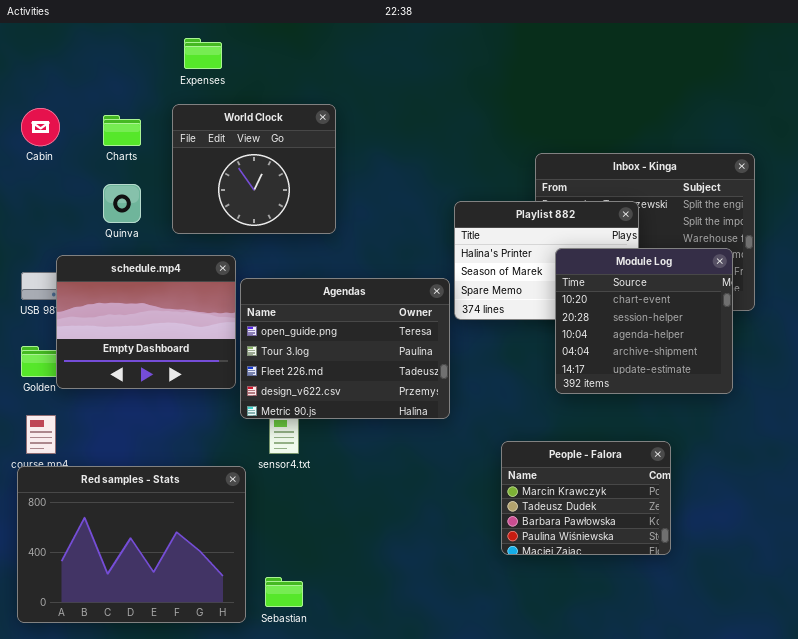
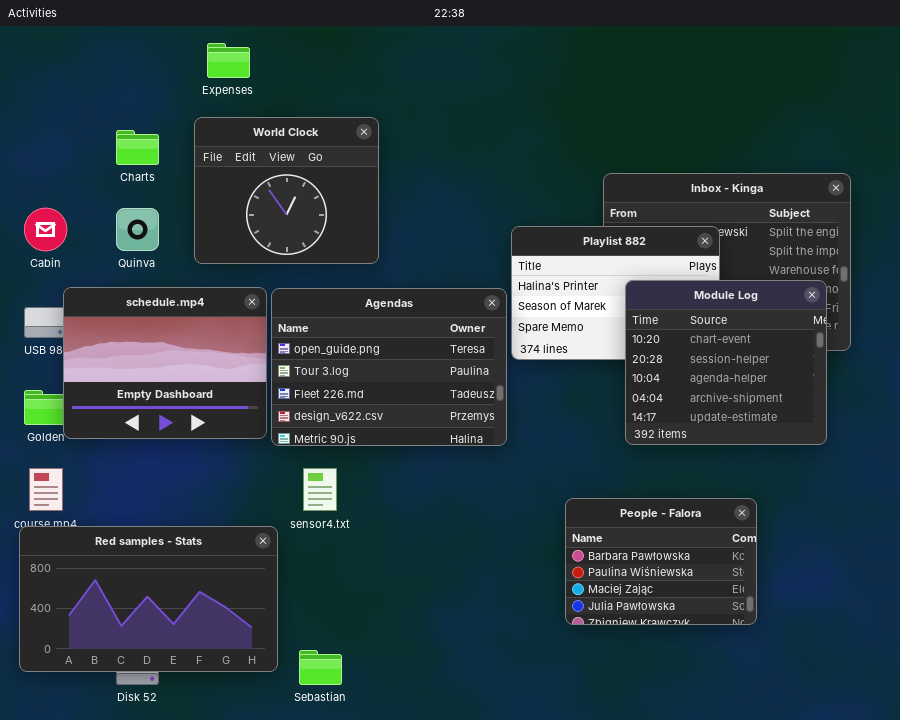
Cabin: [21,108,60,146] -> [24,208,67,251], moved
Agendas: [240,278,450,419] -> [271,288,507,446], moved
People - Falora: [501,441,671,555] -> [565,498,757,625], scrolled down 2 rows
Red samples - Stats: [17,466,246,623] -> [19,526,278,672], resized

